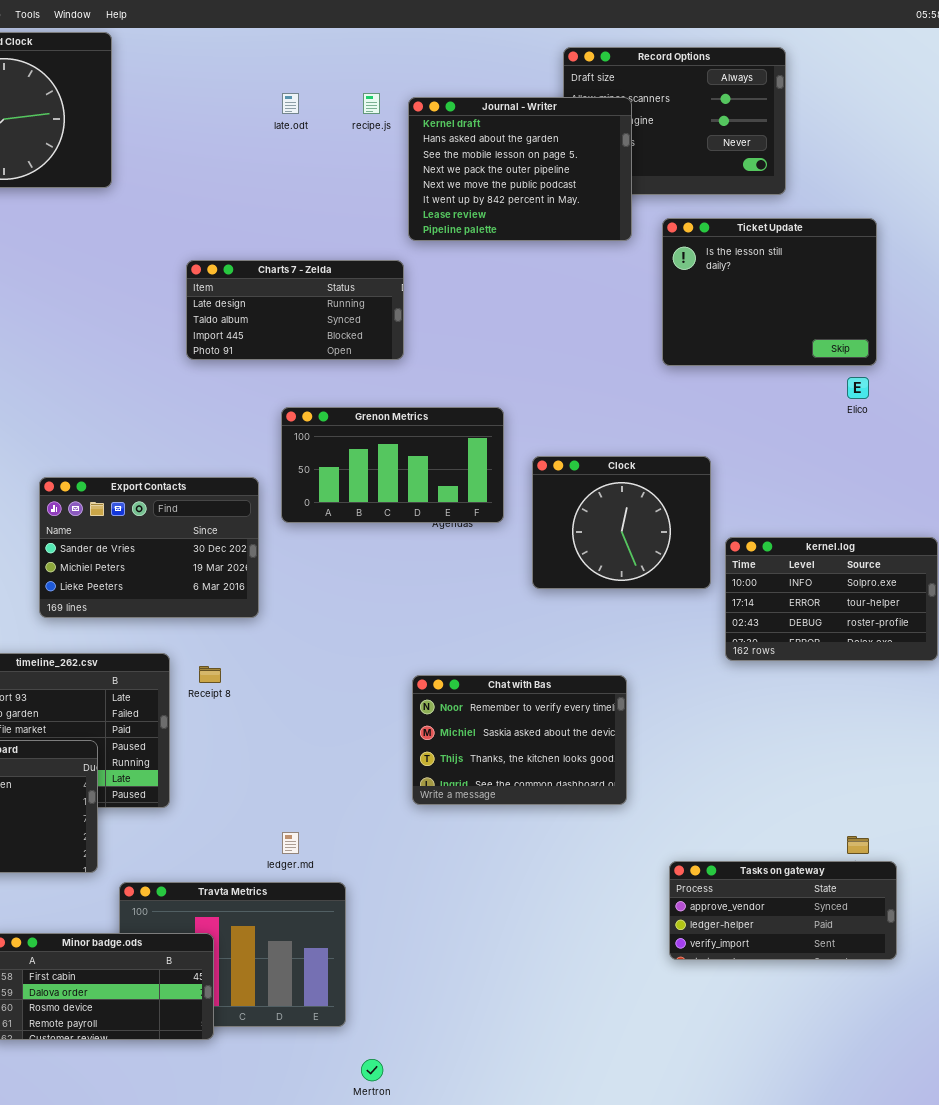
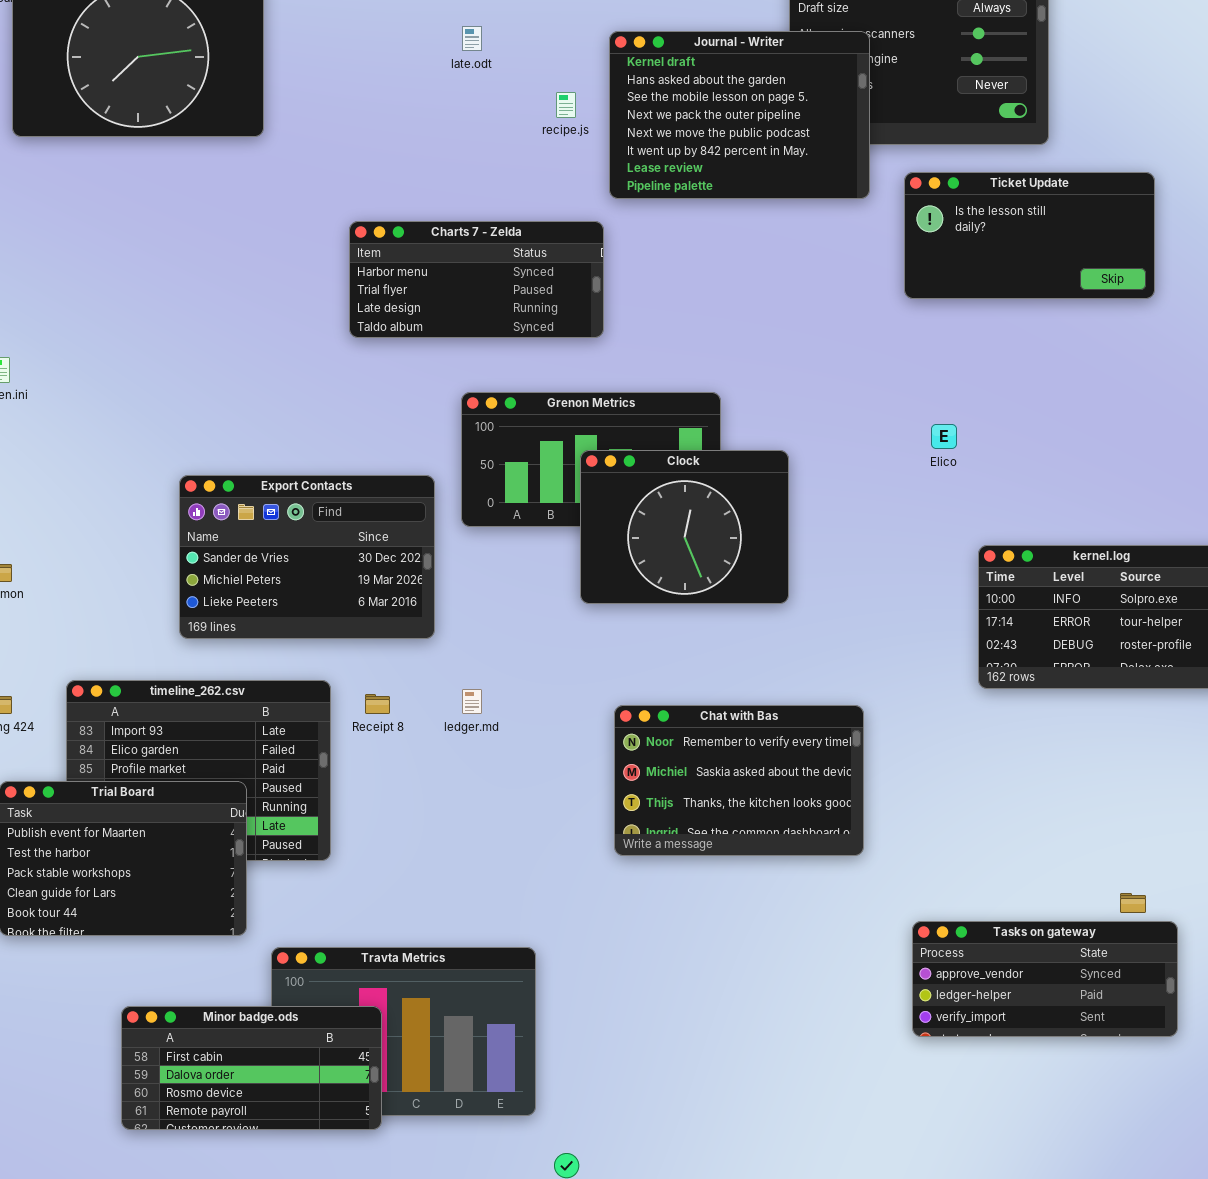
recipe.js: [363,93,380,114] -> [556,92,576,118], moved
Ticket Update: [662,218,877,366] -> [904,172,1155,299], resized
Charts 7 - Zelda: [186,260,404,360] -> [349,221,604,338], scrolled up 2 rows
Elico: [847,377,869,399] -> [931,424,957,449], moved
Clock: [532,456,711,589] -> [580,450,789,604], moved
ledger.md: [282,832,299,854] -> [462,689,482,714], moved

